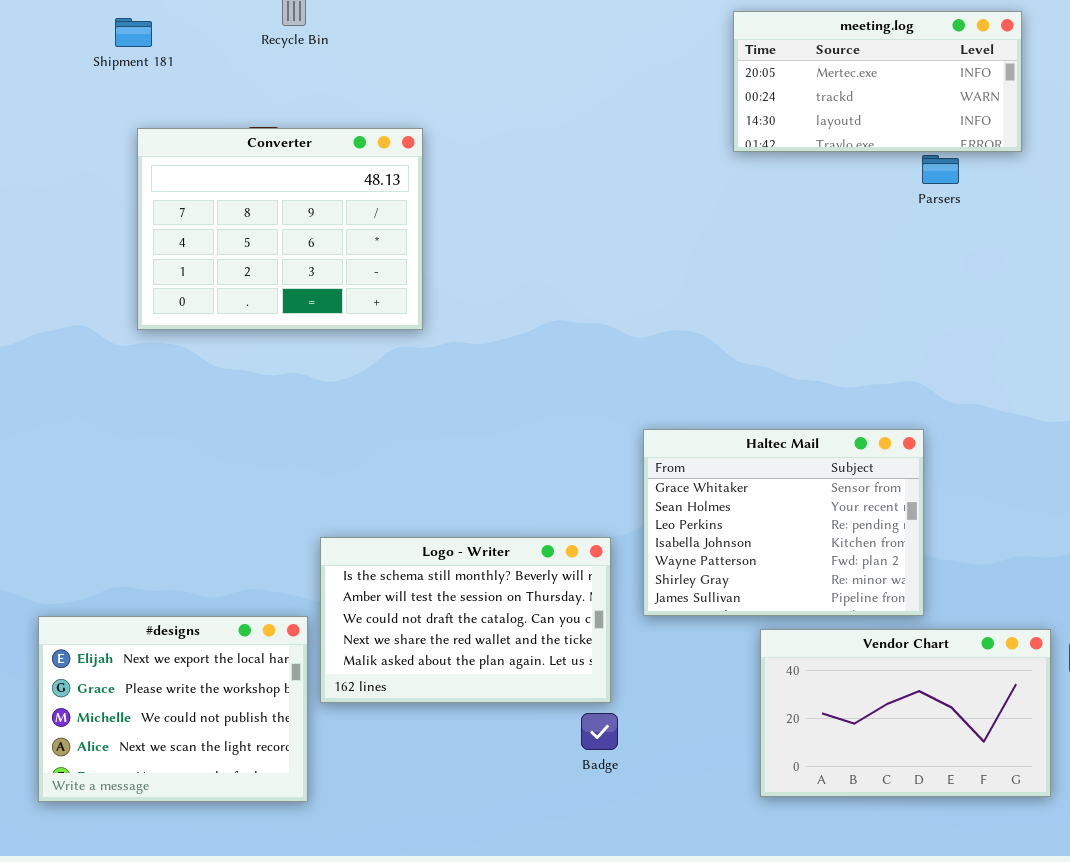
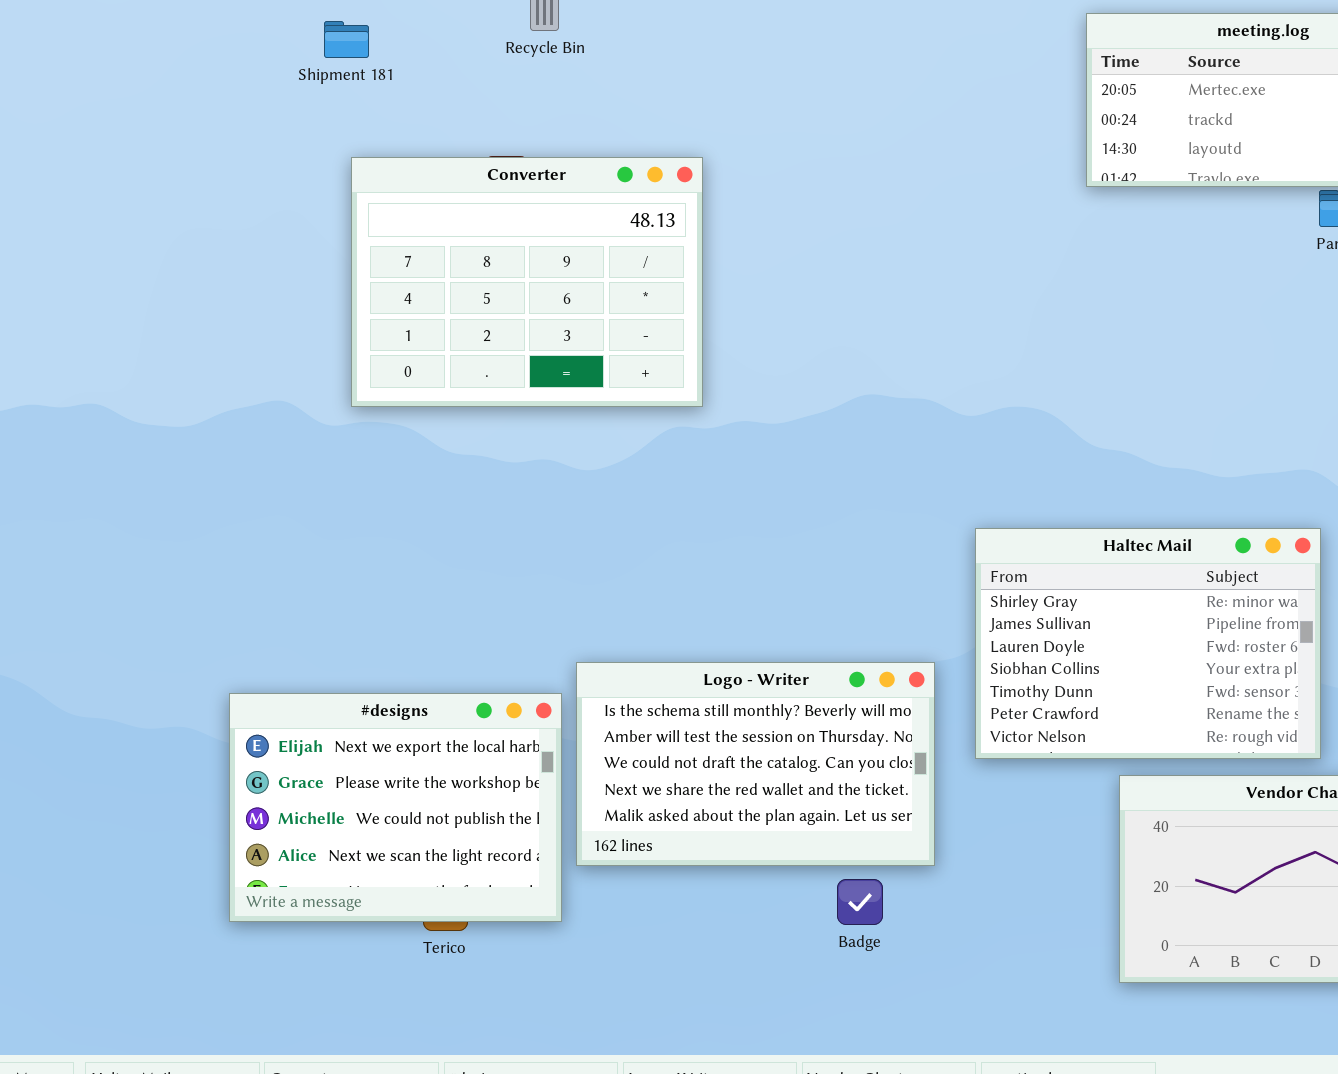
Haltec Mail: [643,429,924,616] -> [975,528,1321,759], scrolled down 5 rows
#designs: [38,616,308,802] -> [229,693,562,922], moved
Badge: [581,713,618,750] -> [837,879,883,925], moved

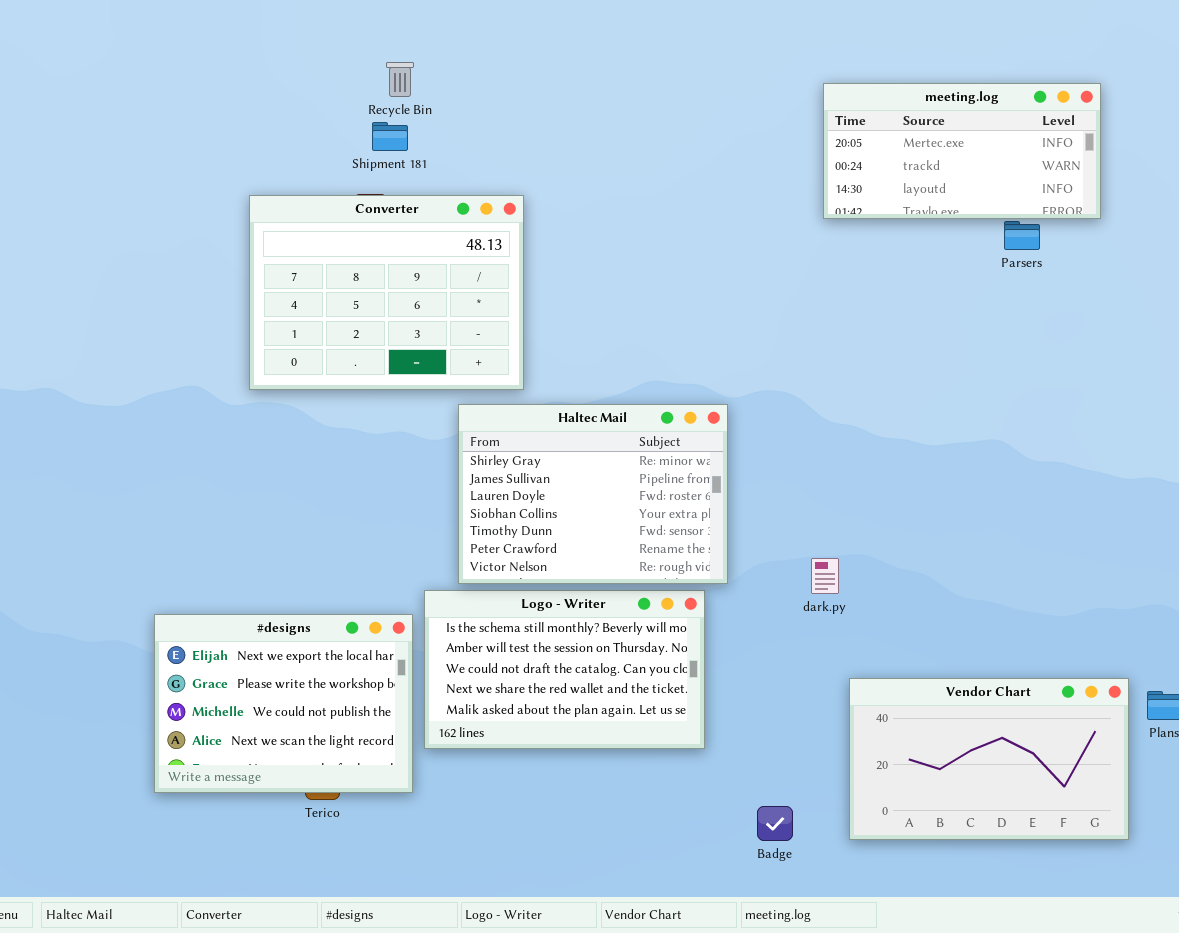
Shipment 181: [324,21,369,58] -> [372,122,408,151], moved
Haltec Mail: [975,528,1321,759] -> [458,404,728,584], moved
Badge: [837,879,883,925] -> [757,806,793,841], moved

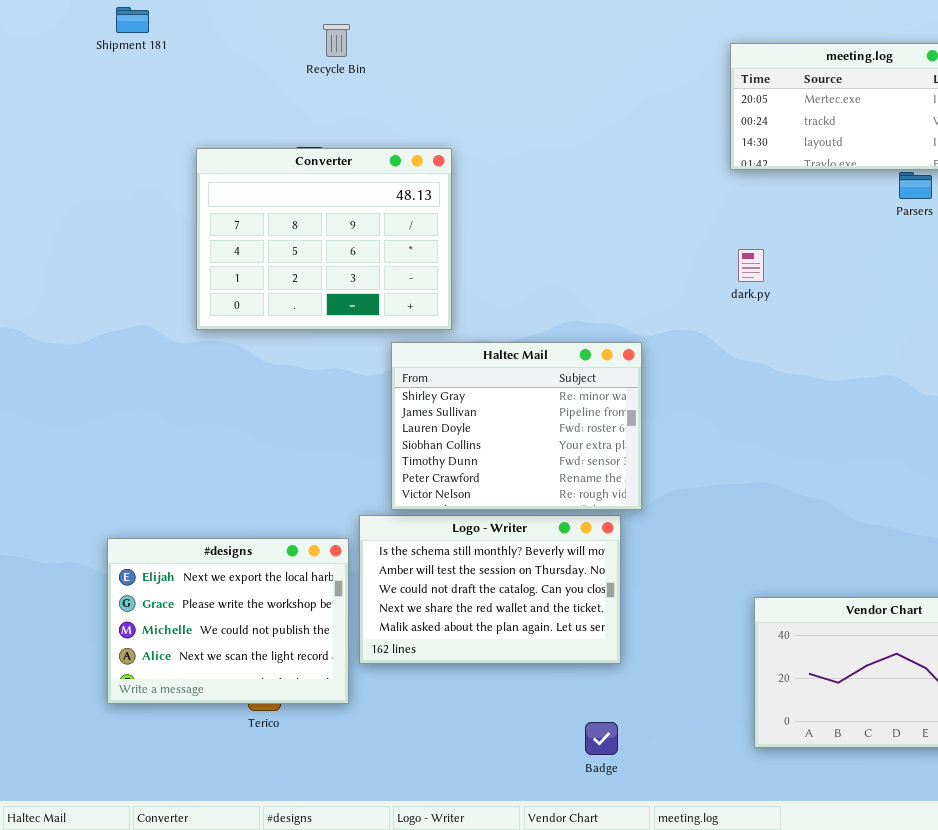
Shipment 181: [372,122,408,151] -> [116,7,149,33], moved
dark.py: [811,558,839,594] -> [738,249,764,282], moved
Badge: [757,806,793,841] -> [585,722,618,755], moved

